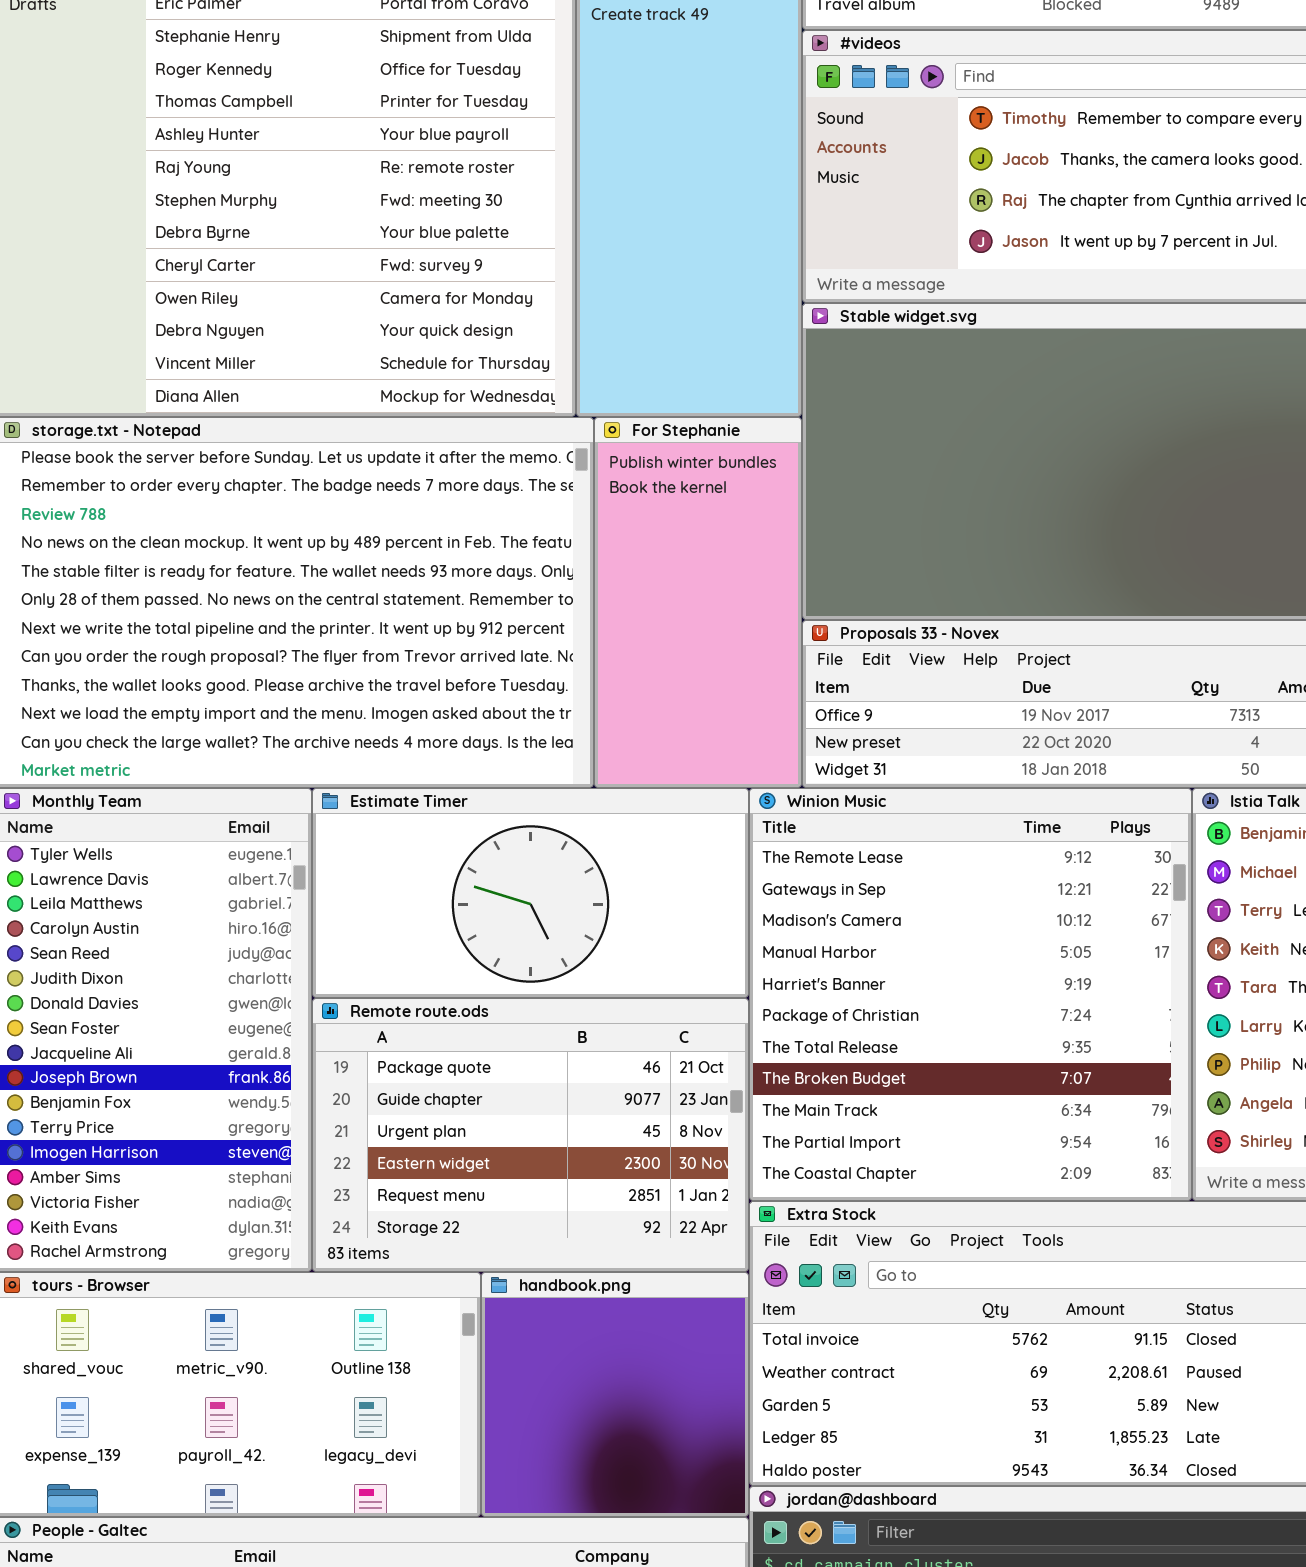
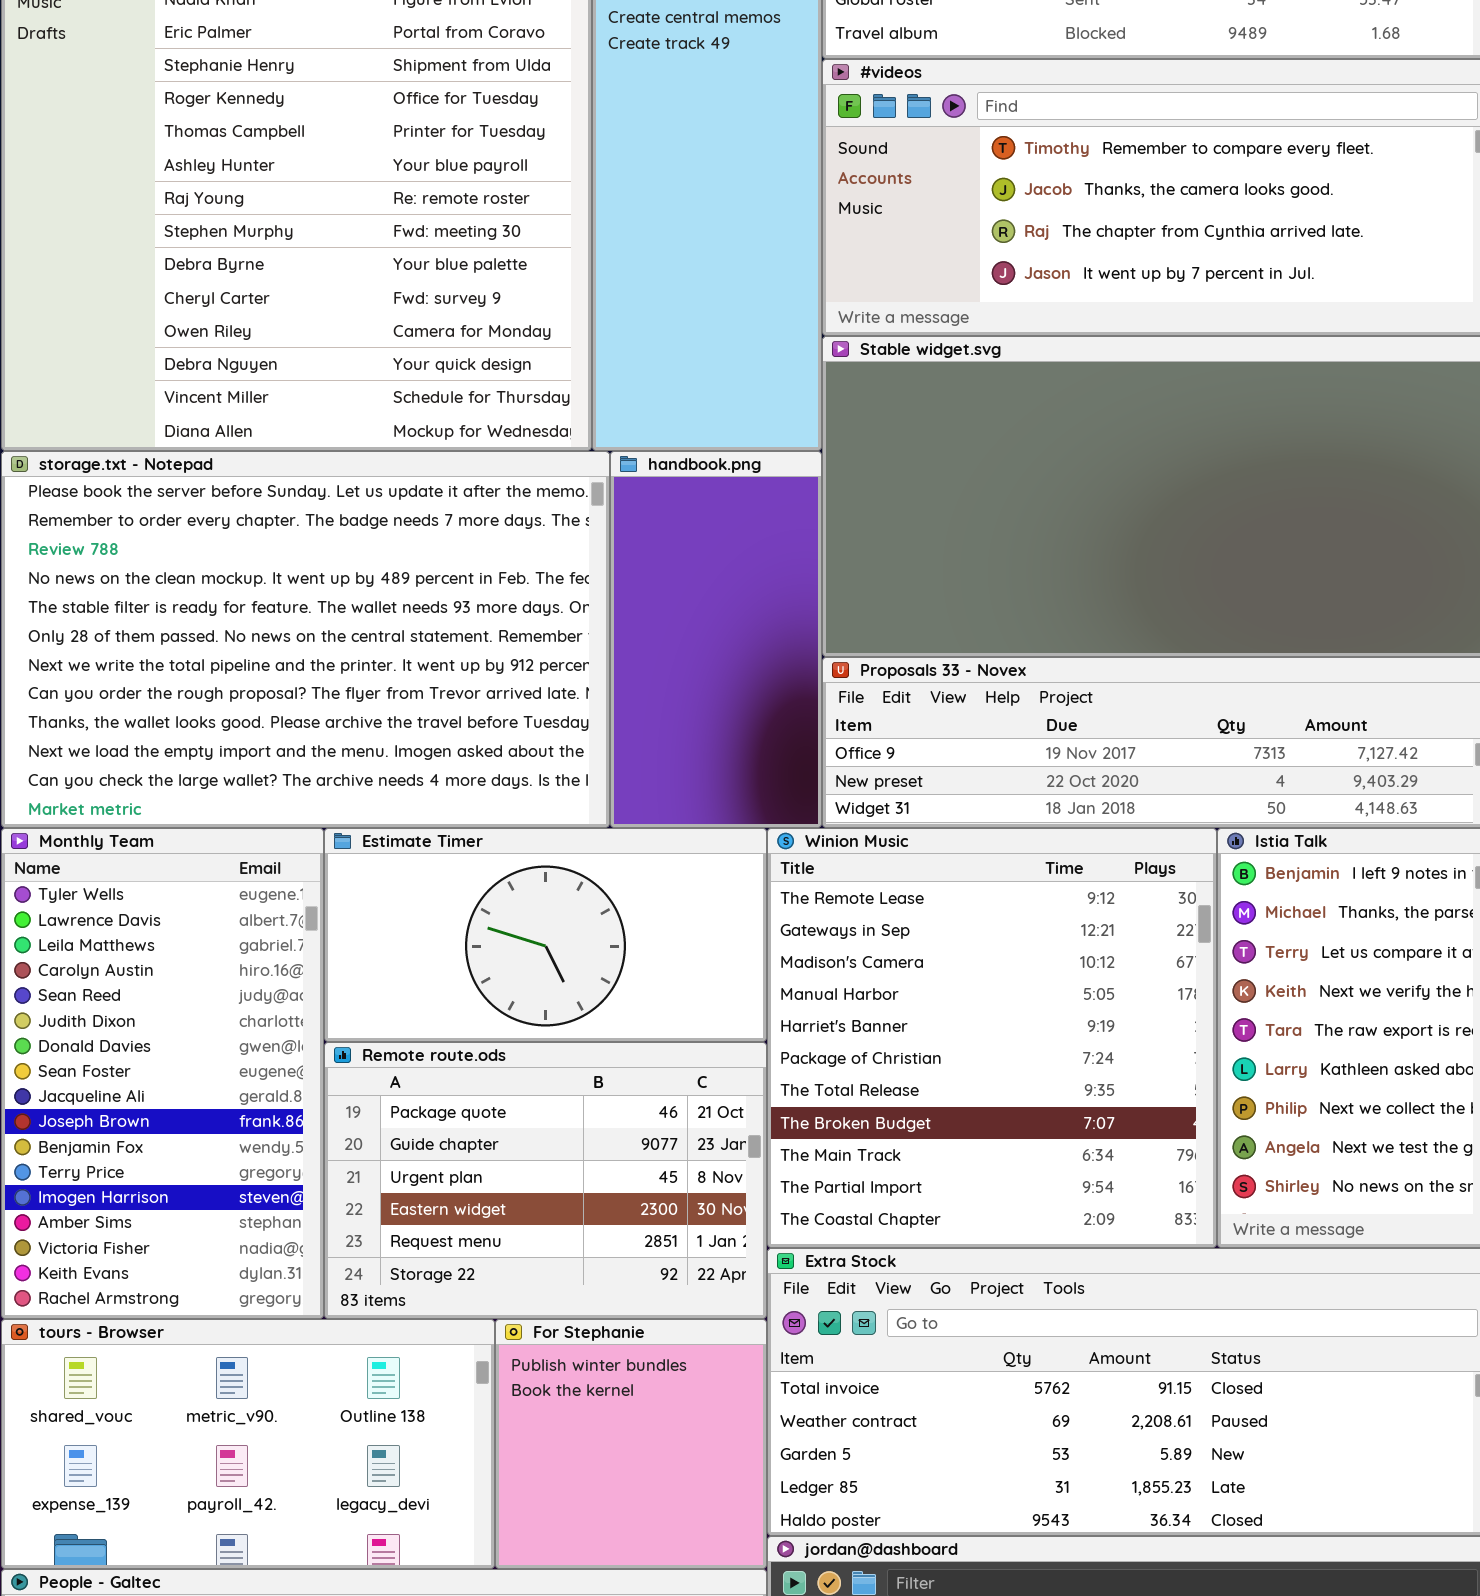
For Stephanie: [594,417,802,788] -> [495,1319,767,1569], moved, resized
handbook.png: [481,1272,749,1517] -> [610,451,822,828], moved, resized

